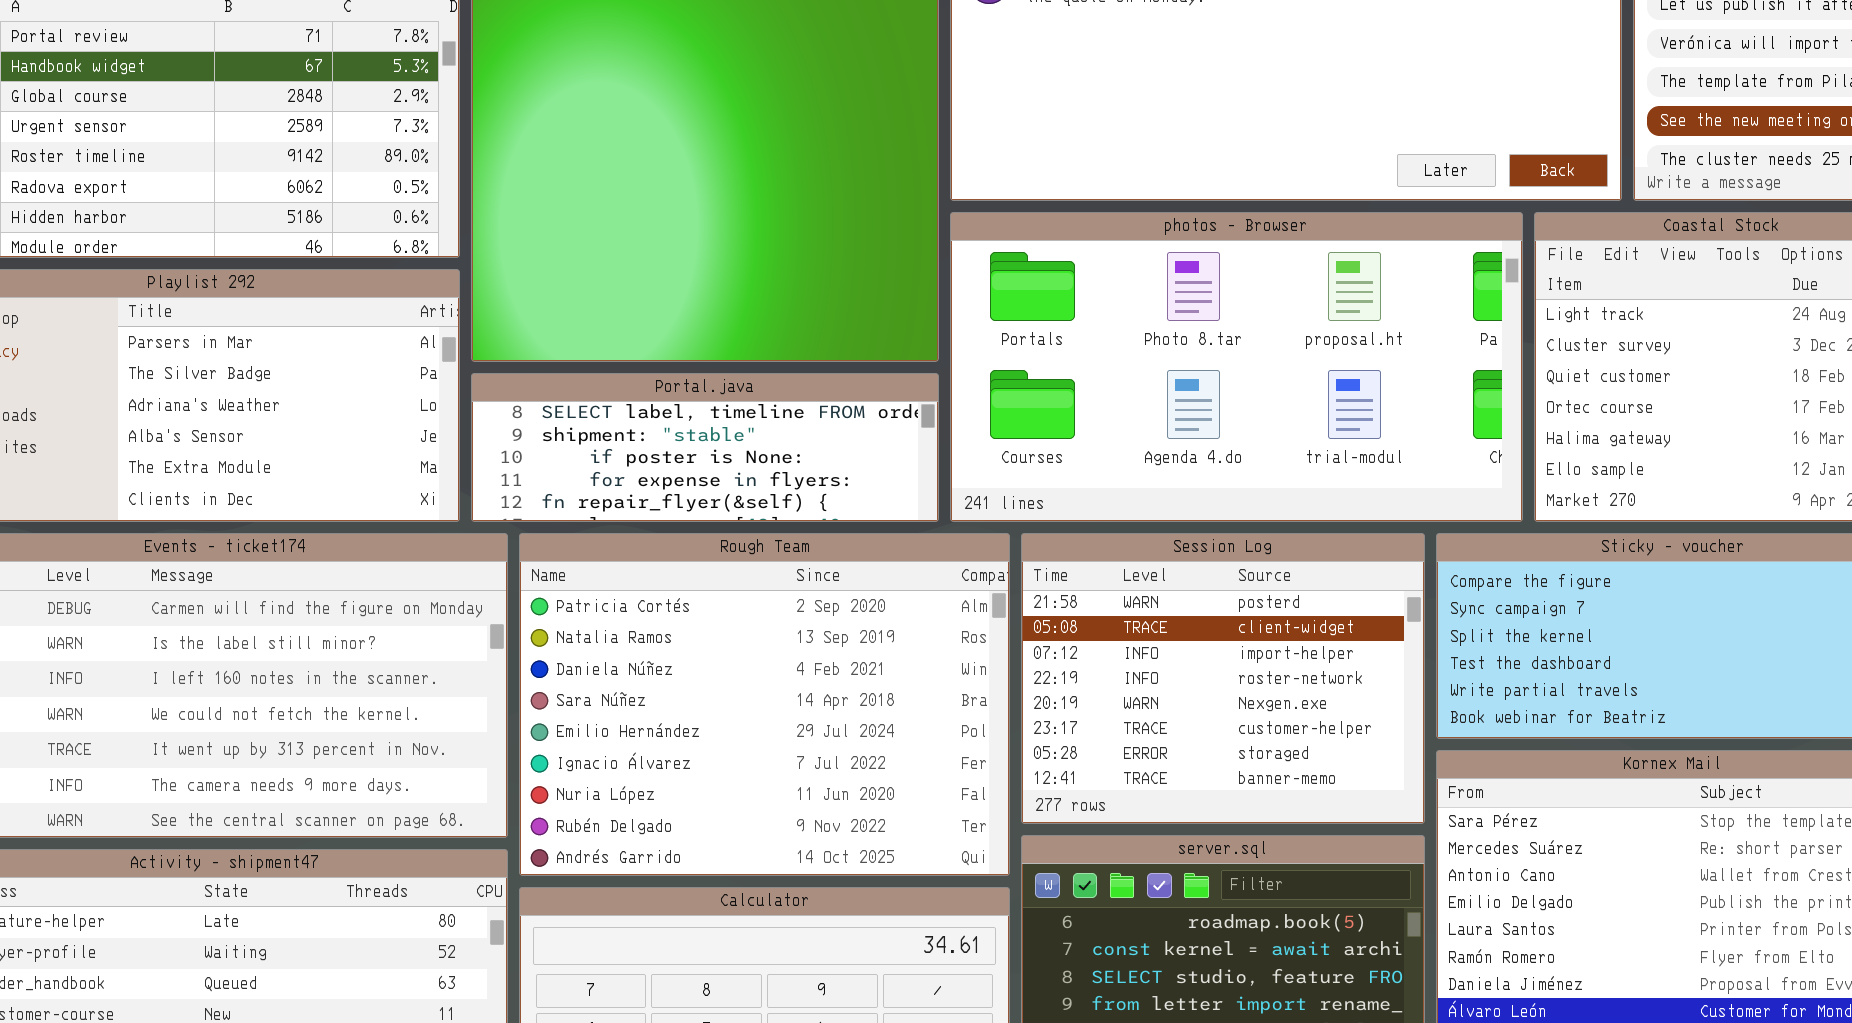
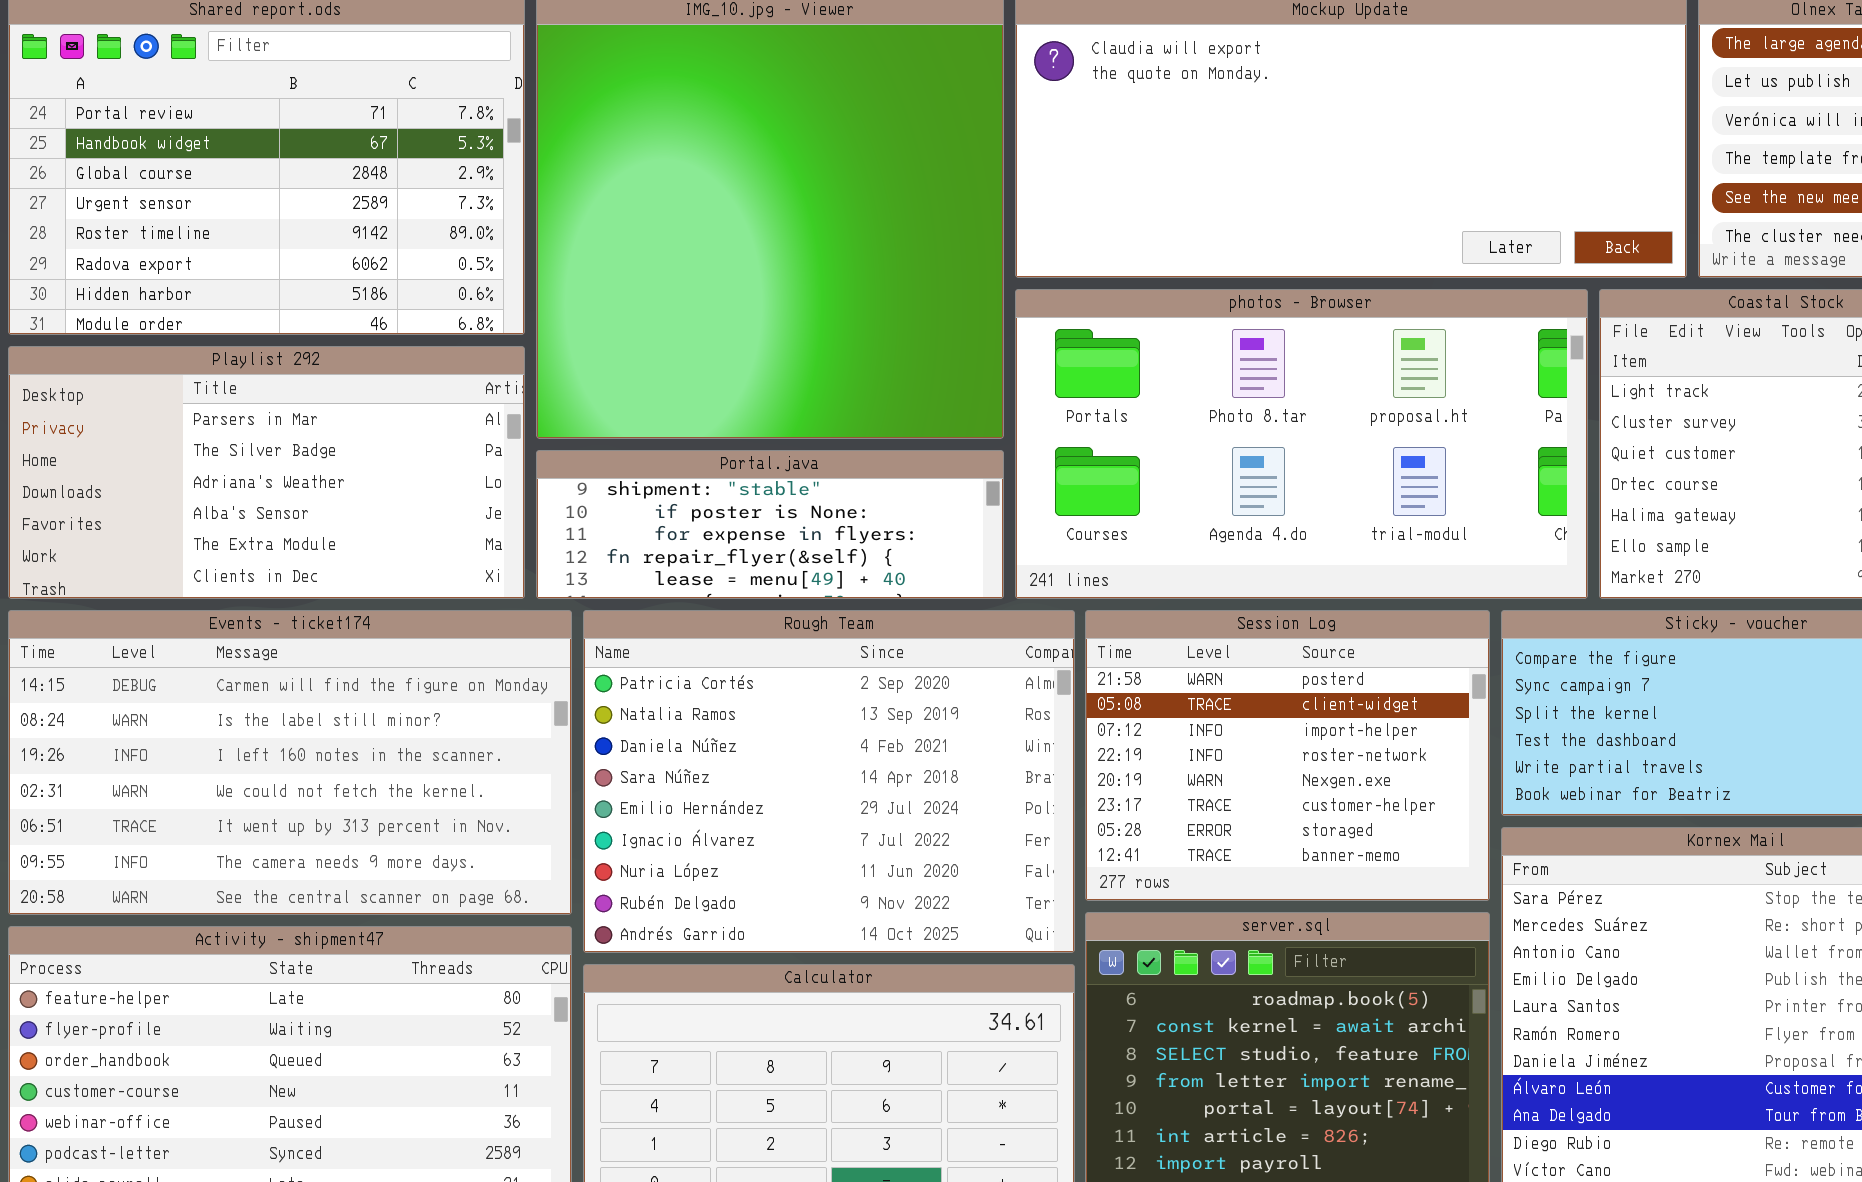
Portal.java: [471,373,939,522] -> [536,450,1004,599], scrolled down 1 row

